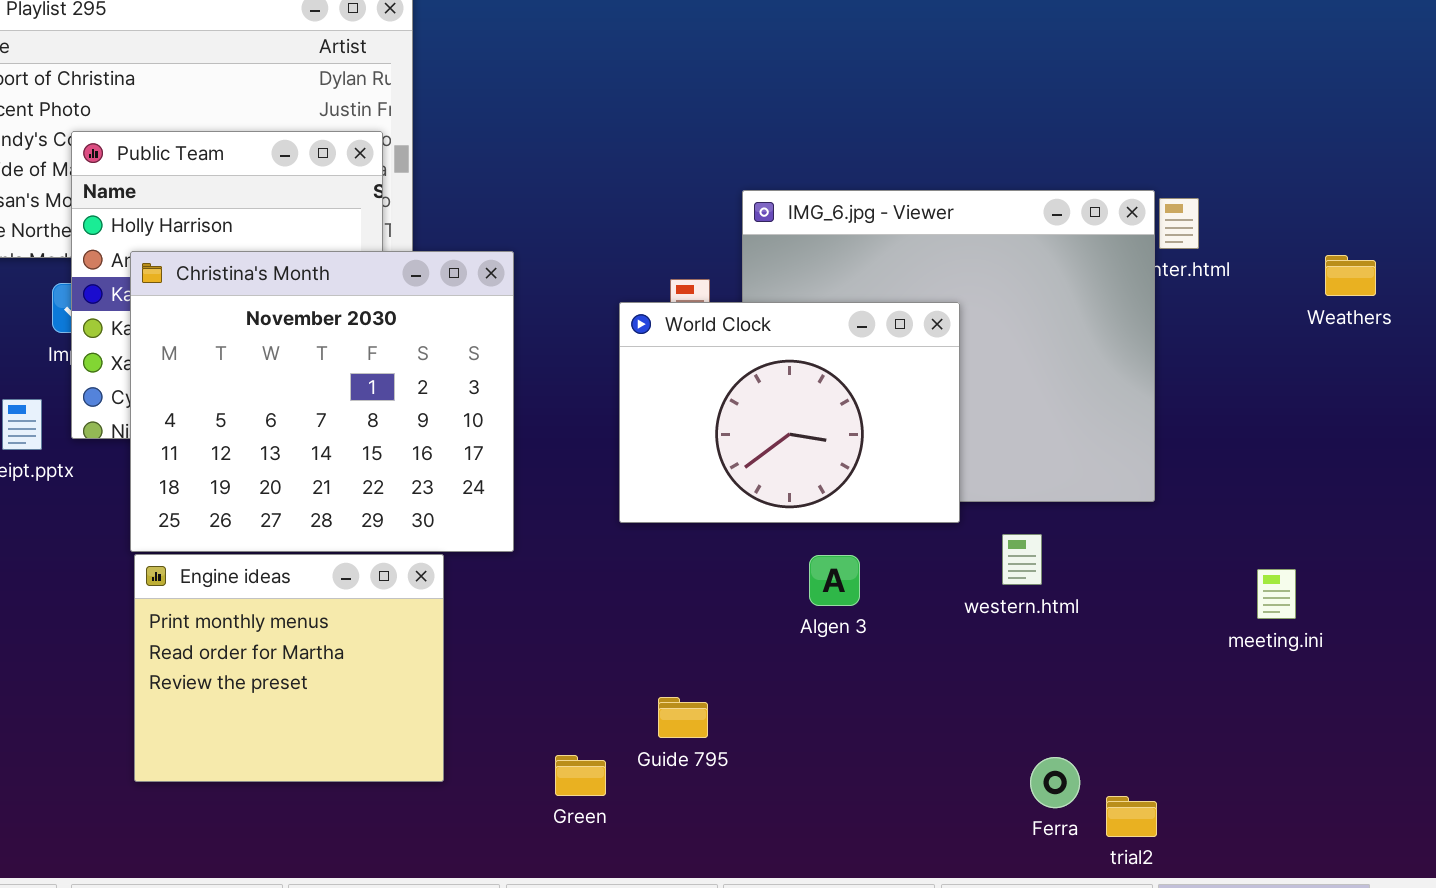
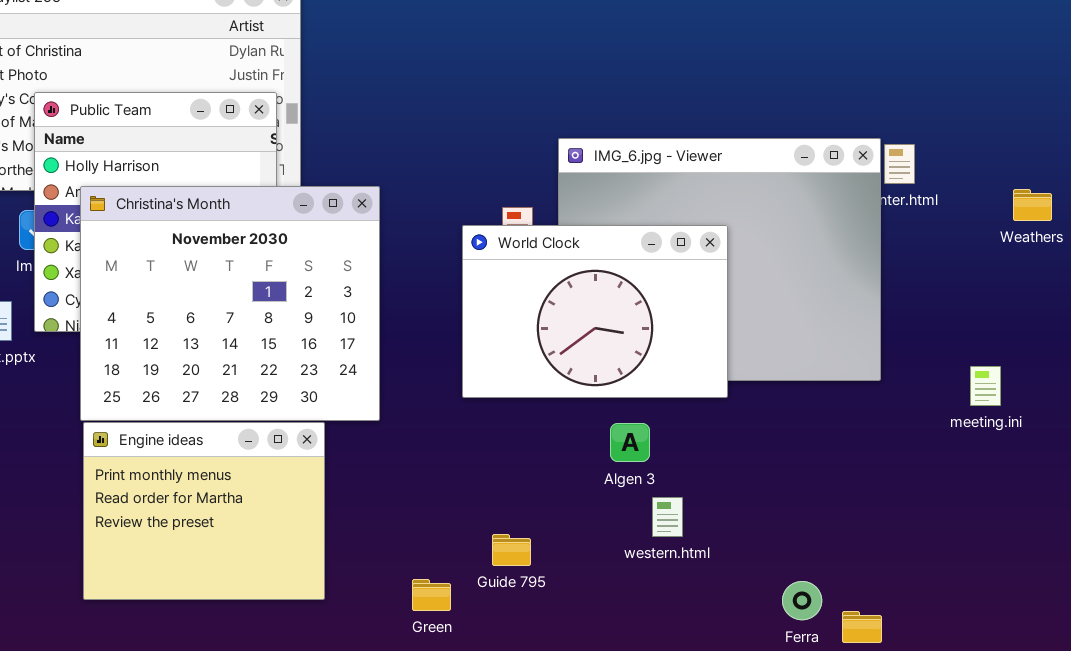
western.html: [1002,534,1042,585] -> [652,497,683,537], moved
meeting.ini: [1257,569,1296,619] -> [970,366,1001,406], moved

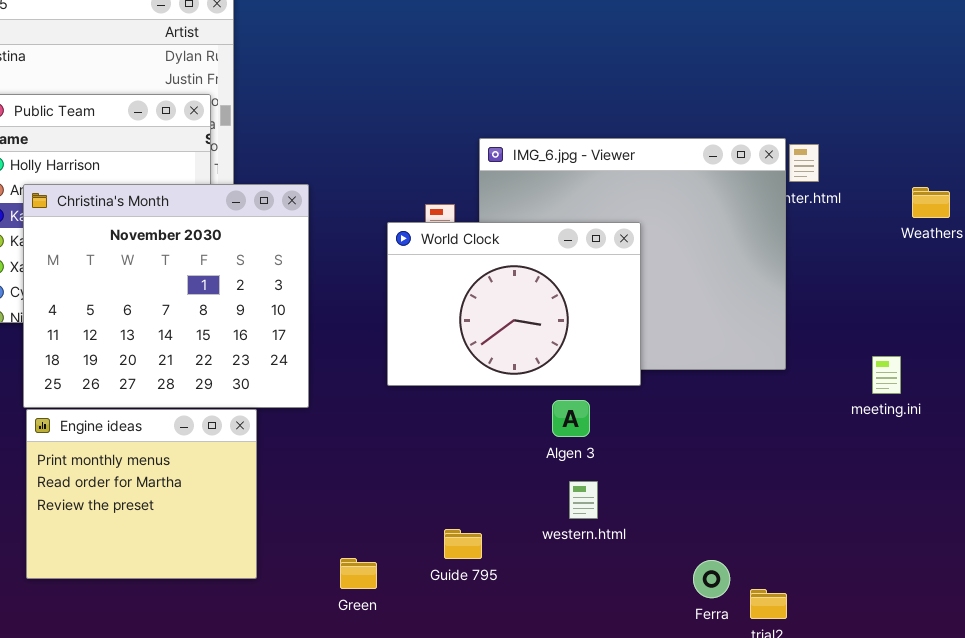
Algen 3: [610,423,650,462] -> [552,400,590,437], moved
Guide 795: [492,534,531,566] -> [444,529,482,559], moved

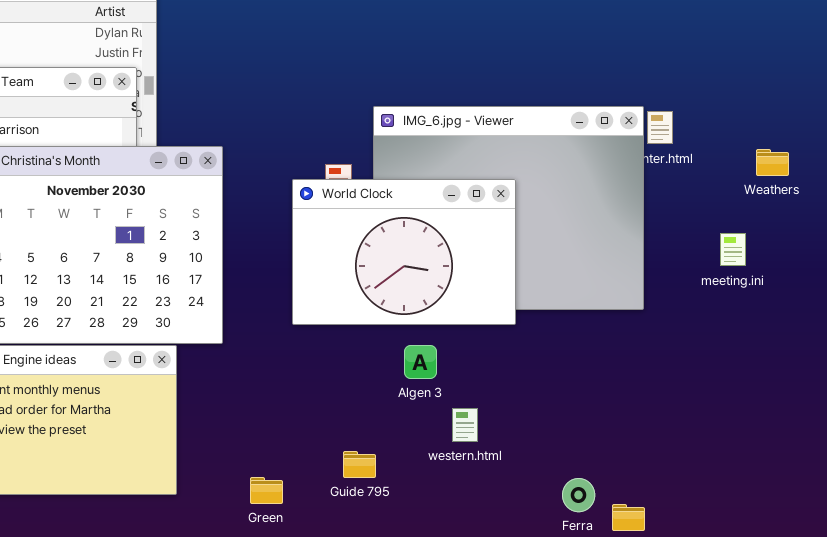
meeting.ini: [872,356,901,394] -> [720,233,746,266], moved
Algen 3: [552,400,590,437] -> [404,345,437,379], moved

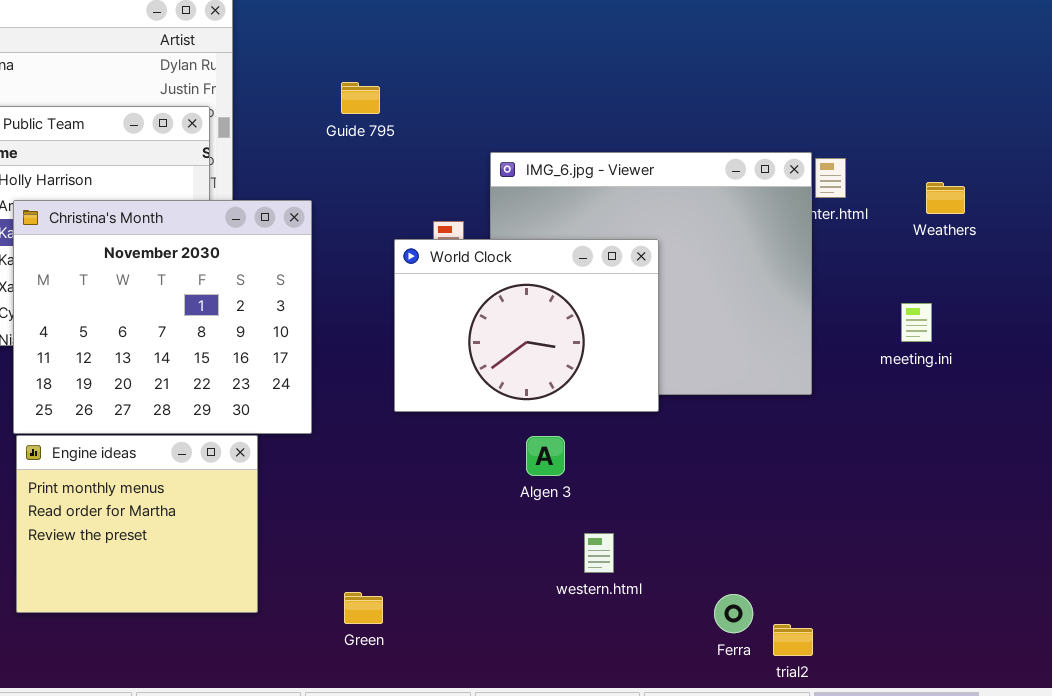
Weathers: [756,149,789,176] -> [926,182,965,214], moved
western.html: [452,408,478,442] -> [584,533,614,573], moved
Guide 795: [343,451,376,478] -> [341,82,380,114], moved

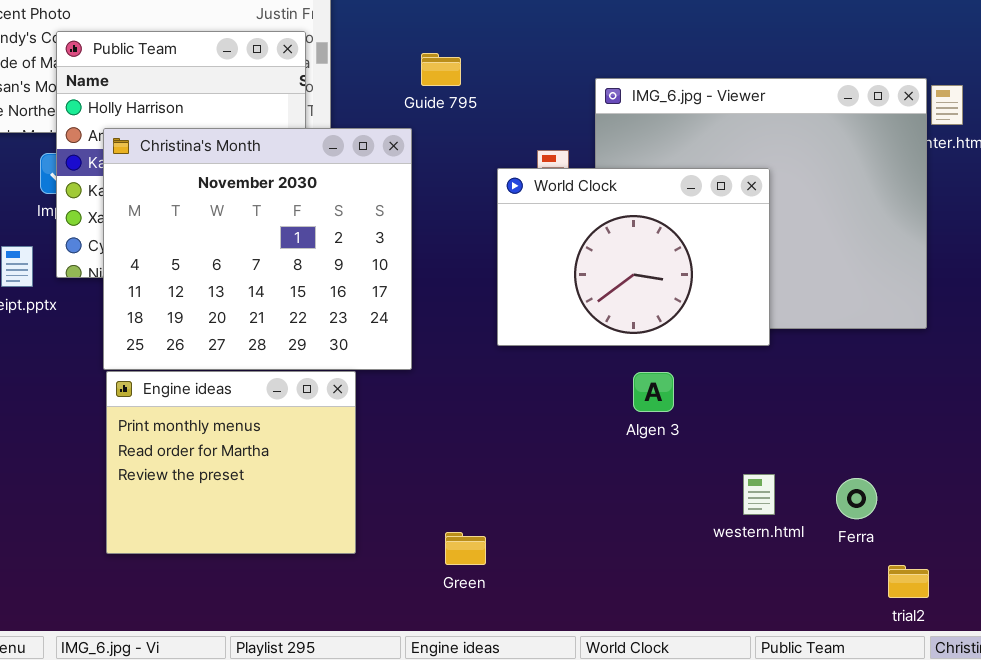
Guide 795: [341,82,380,114] -> [421,53,461,86], moved
western.html: [584,533,614,573] -> [743,474,775,515], moved
Ferra: [714,594,753,633] -> [836,478,877,519], moved

